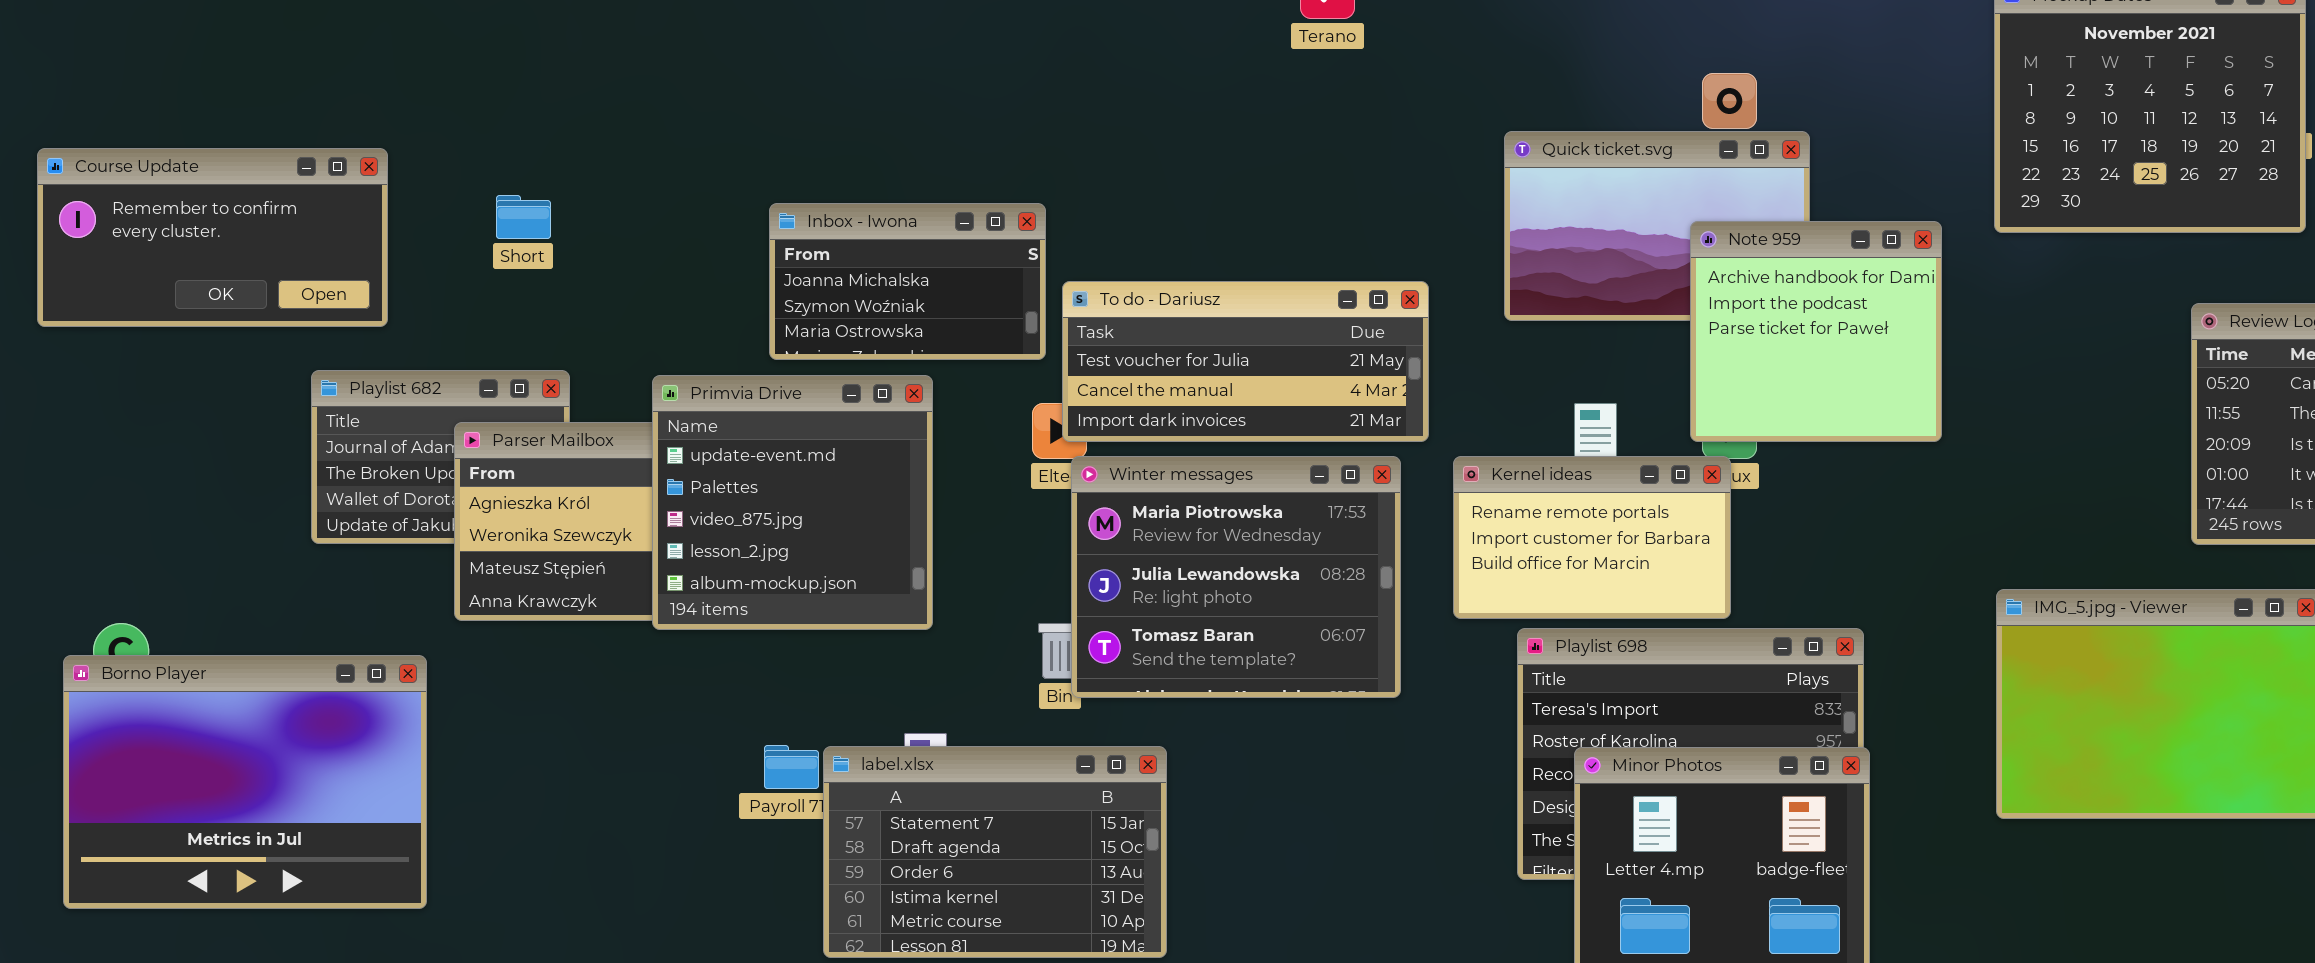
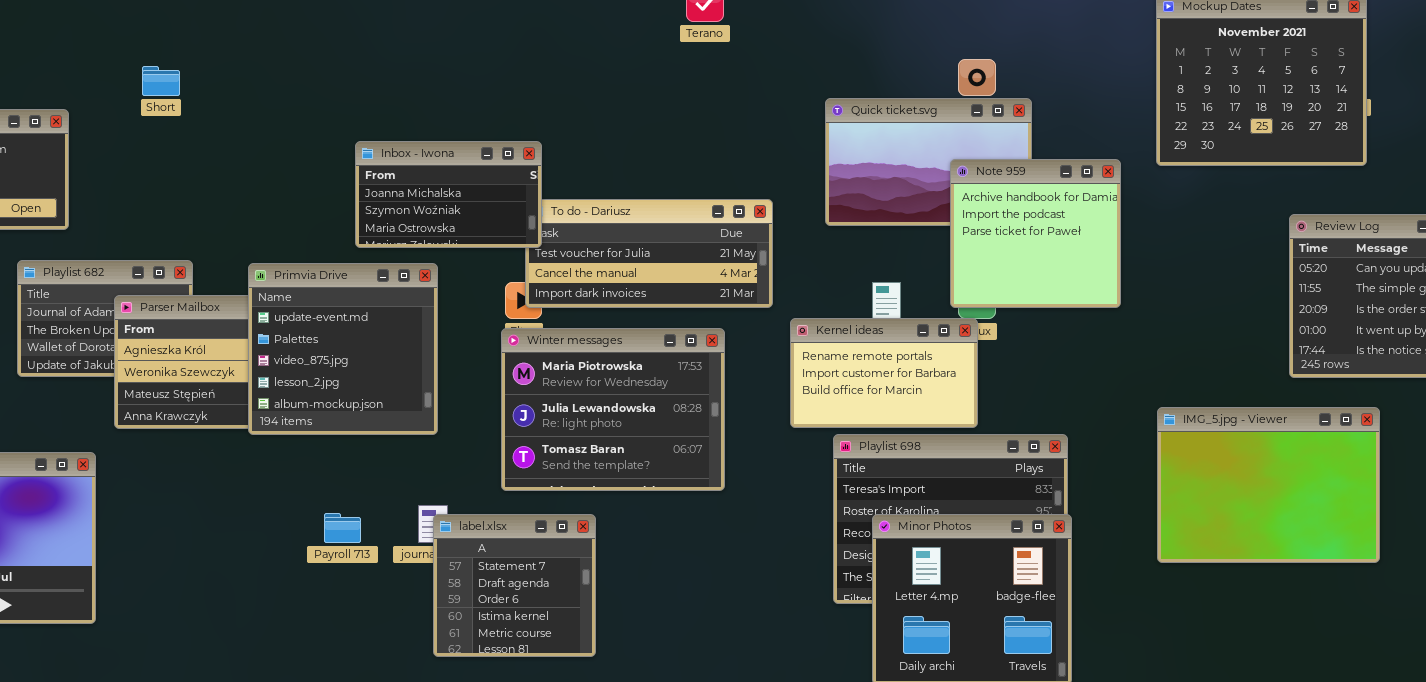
Short: [496,195,551,239] -> [142,66,180,96], moved
Inbox - Iwona: [769,203,1046,360] -> [355,141,542,248], moved
Winter messages: [1071,456,1401,698] -> [501,328,725,491], moved
label.xlsx: [823,746,1167,958] -> [433,514,596,657], resized

